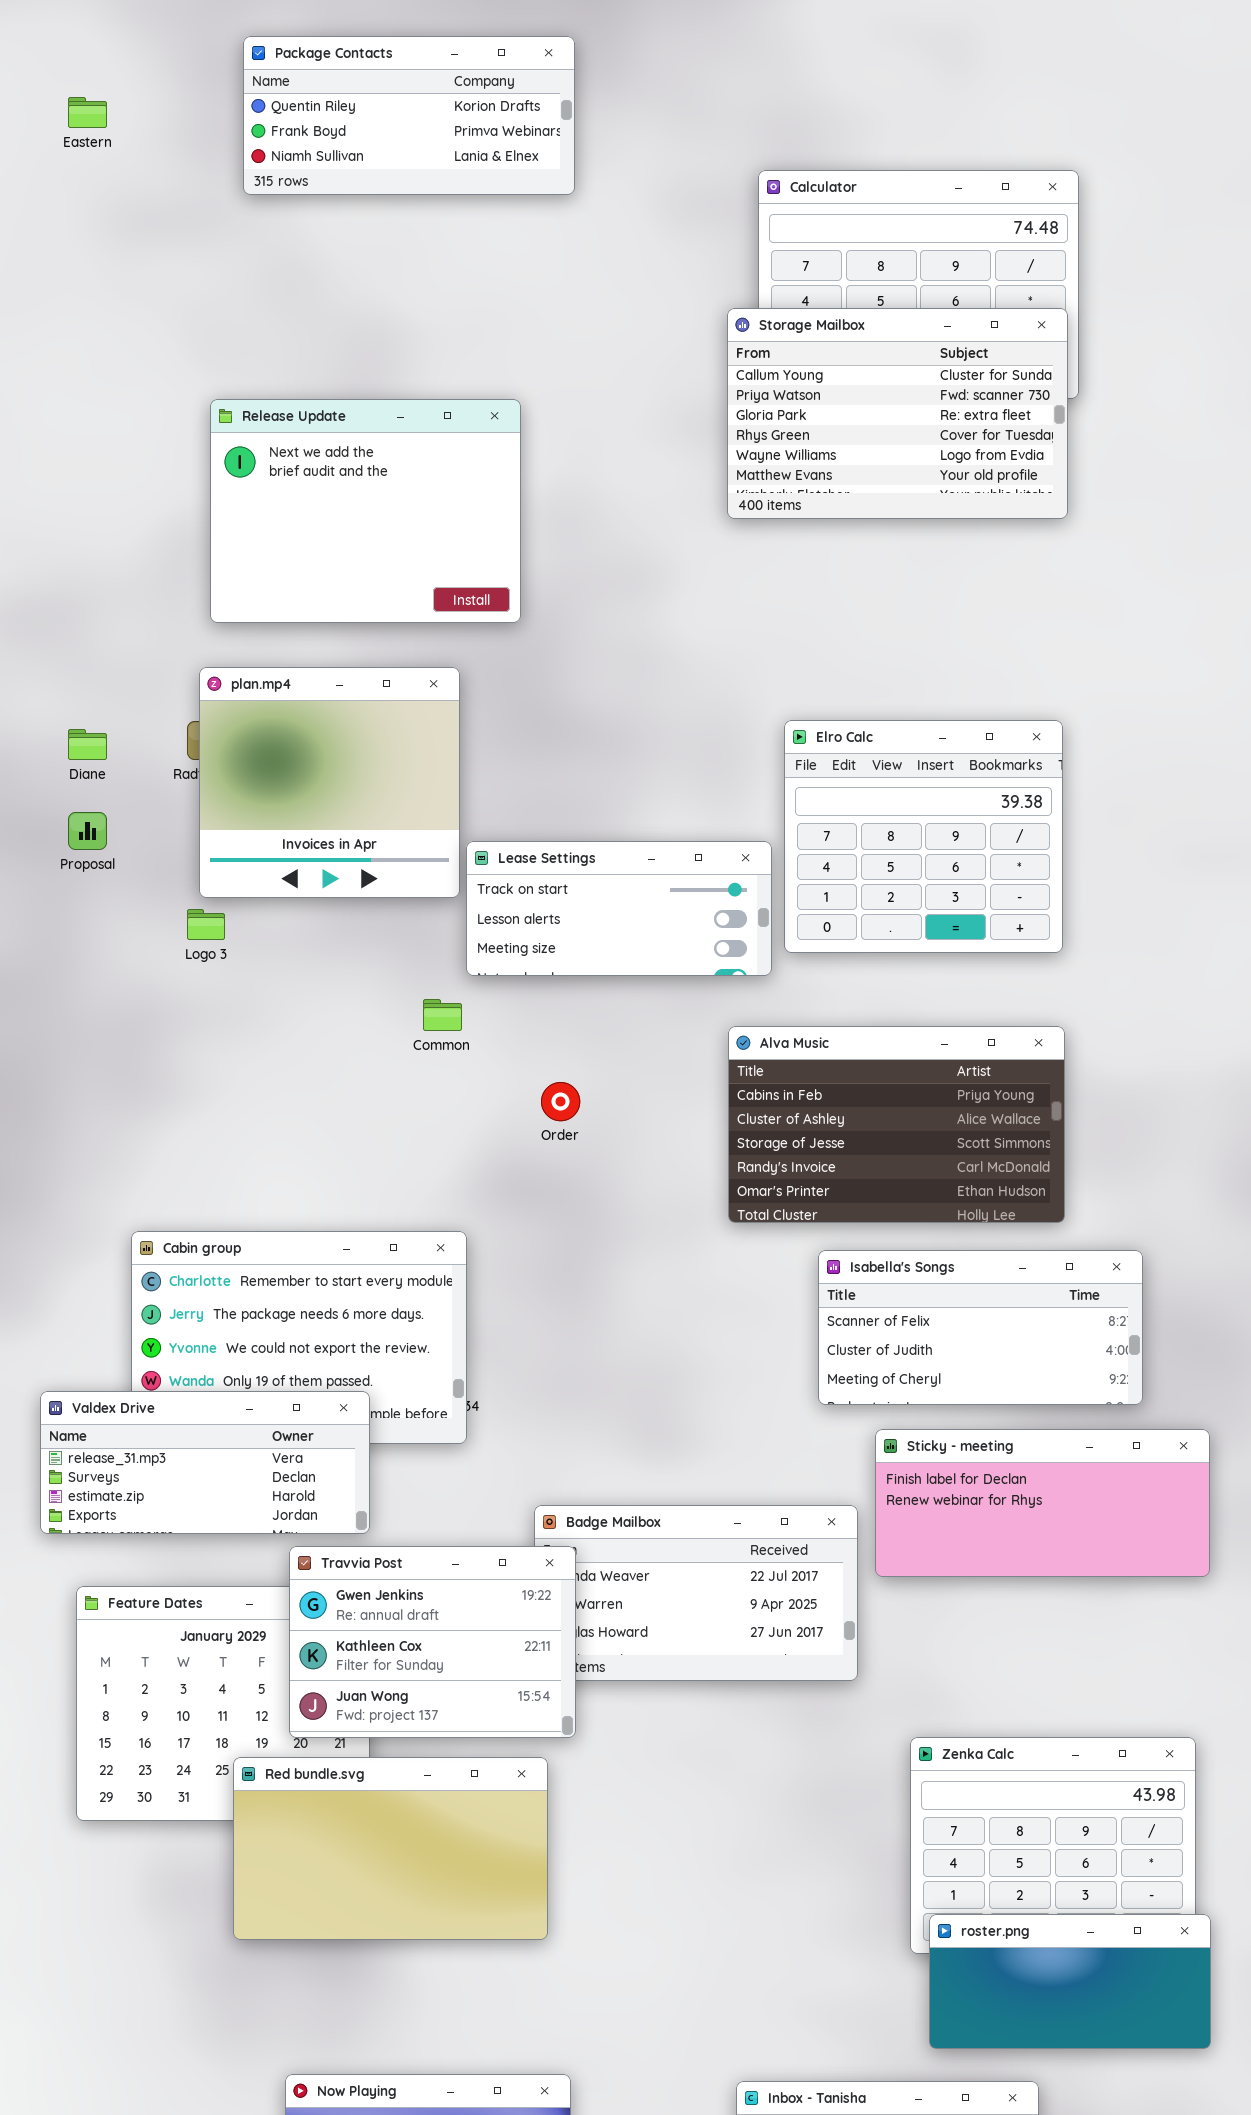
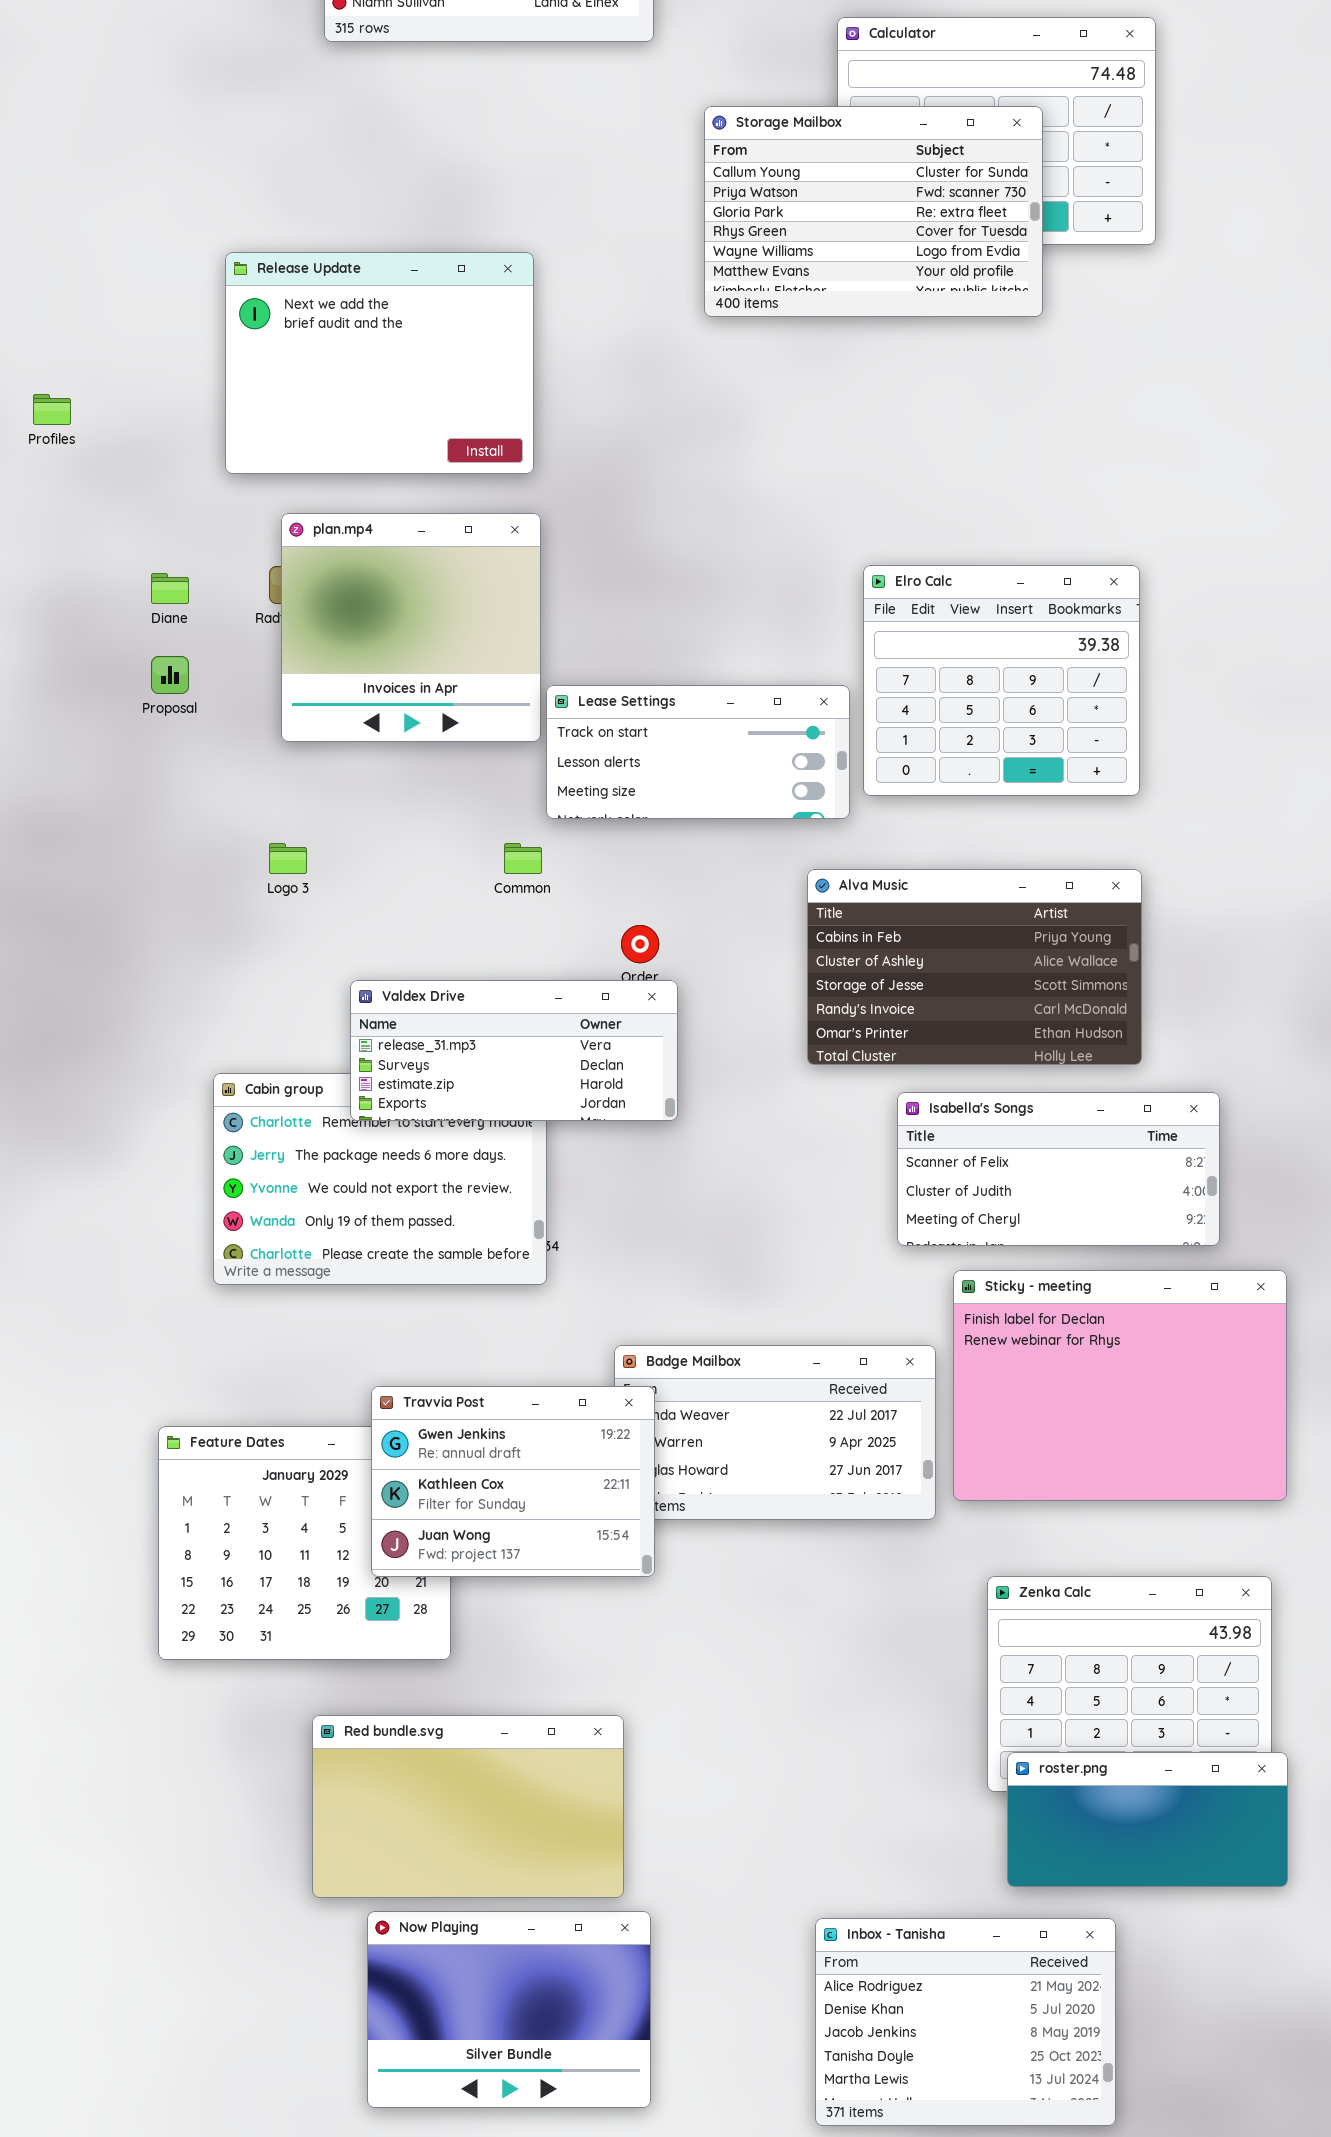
Storage Mailbox: [727,308,1068,519] -> [704,106,1043,317], moved
Release Update: [210,399,521,623] -> [225,252,534,474], moved
Logo 3: [187,909,225,940] -> [269,843,307,874], moved
Valdex Drive: [40,1391,370,1534] -> [350,980,678,1121], moved
Sticky - meeting: [875,1429,1210,1577] -> [953,1270,1287,1501], resized
Red bundle.svg: [233,1757,548,1940] -> [312,1715,624,1898], moved

